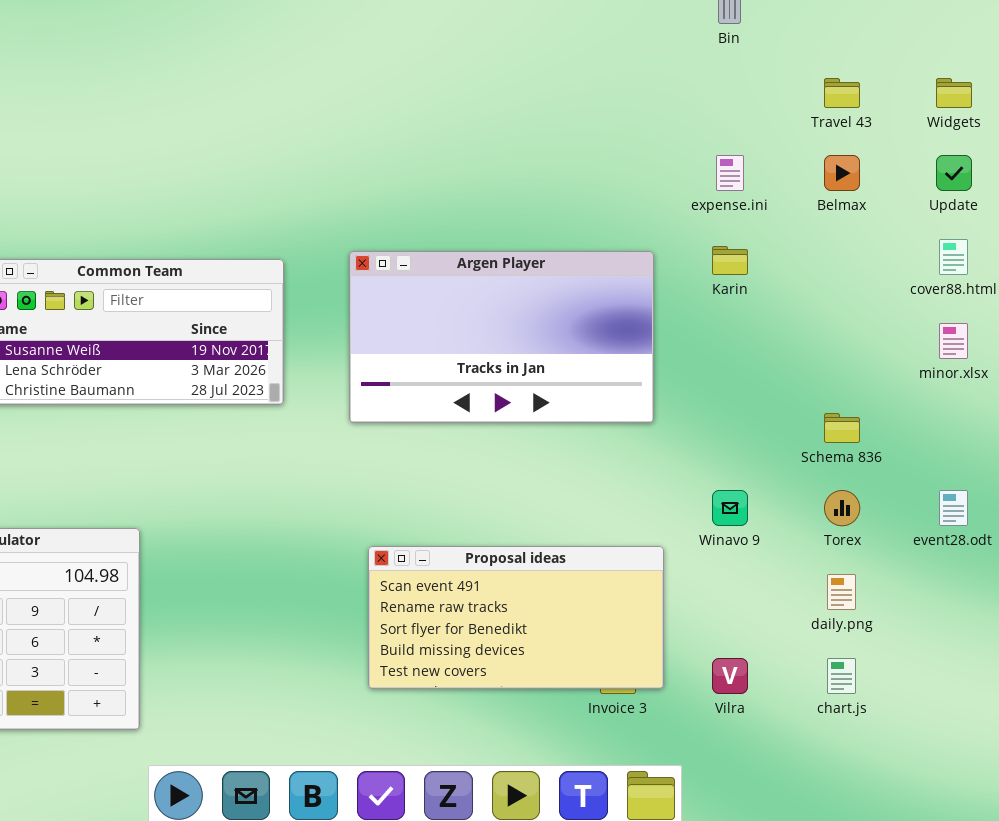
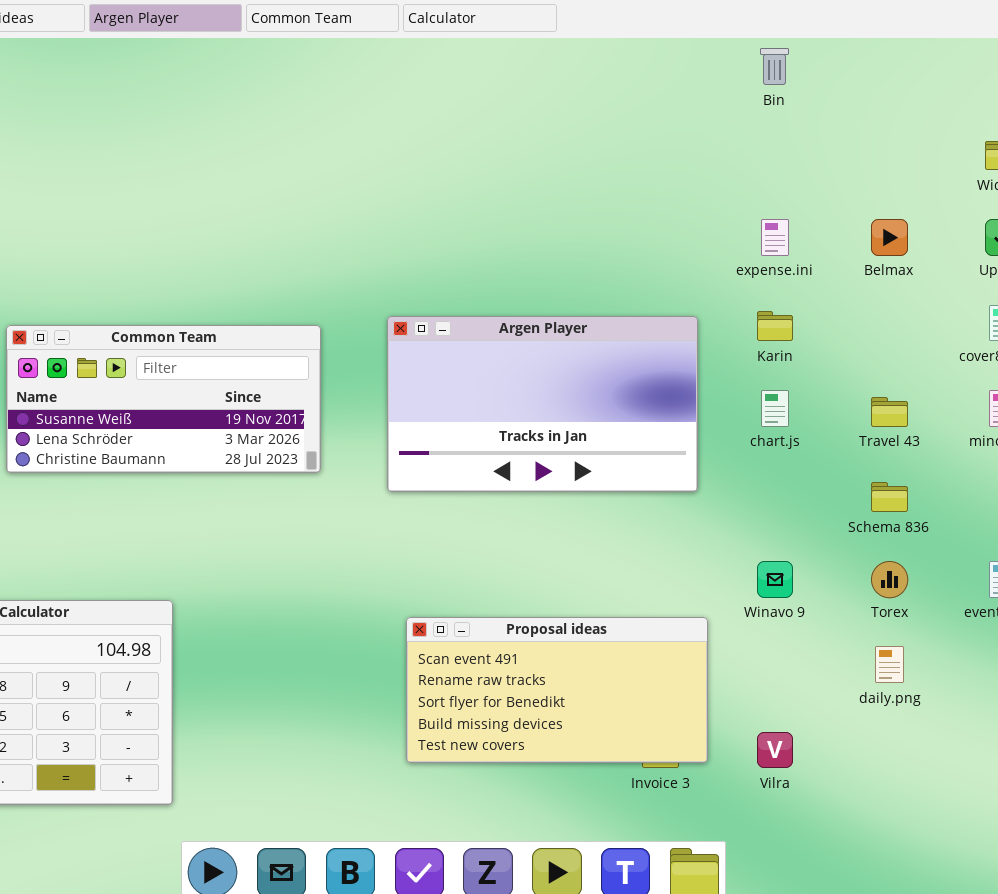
Travel 43: [824,78,860,108] -> [871,397,908,427], moved
chart.js: [827,658,856,694] -> [761,390,789,427], moved

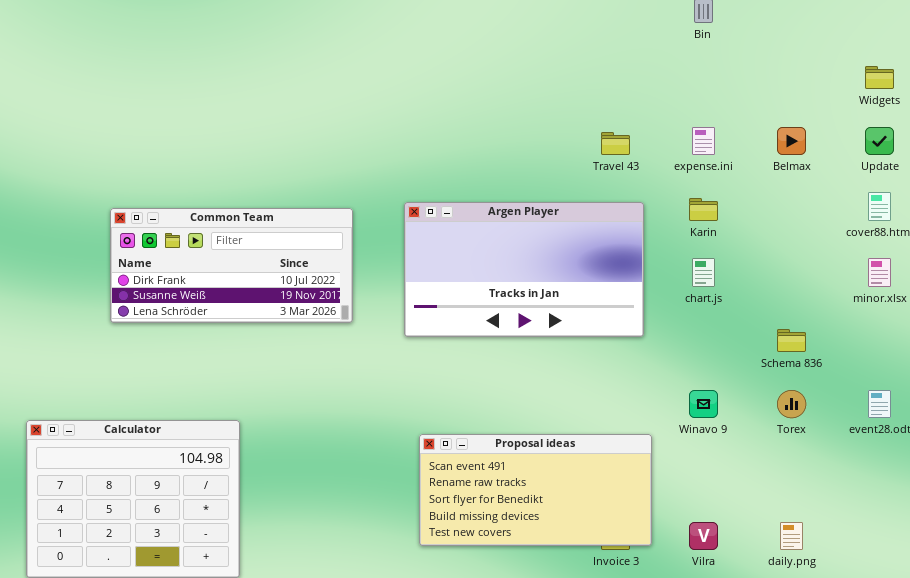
Common Team: [6,325,321,473] -> [110,208,353,323], scrolled up 1 row
Travel 43: [871,397,908,427] -> [601,132,630,155], moved
daily.png: [875,646,904,683] -> [780,522,803,550], moved

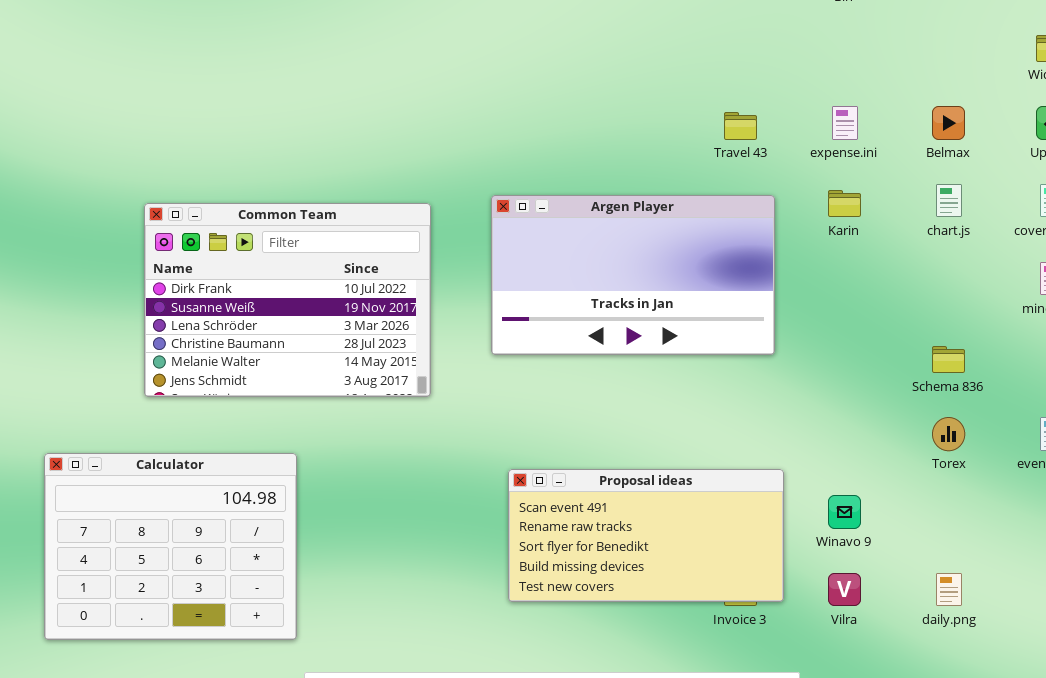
Common Team: [110,208,353,323] -> [144,203,431,397], resized
chart.js: [692,258,715,287] -> [936,184,962,217], moved
Winavo 9: [689,390,718,418] -> [828,495,861,529], moved

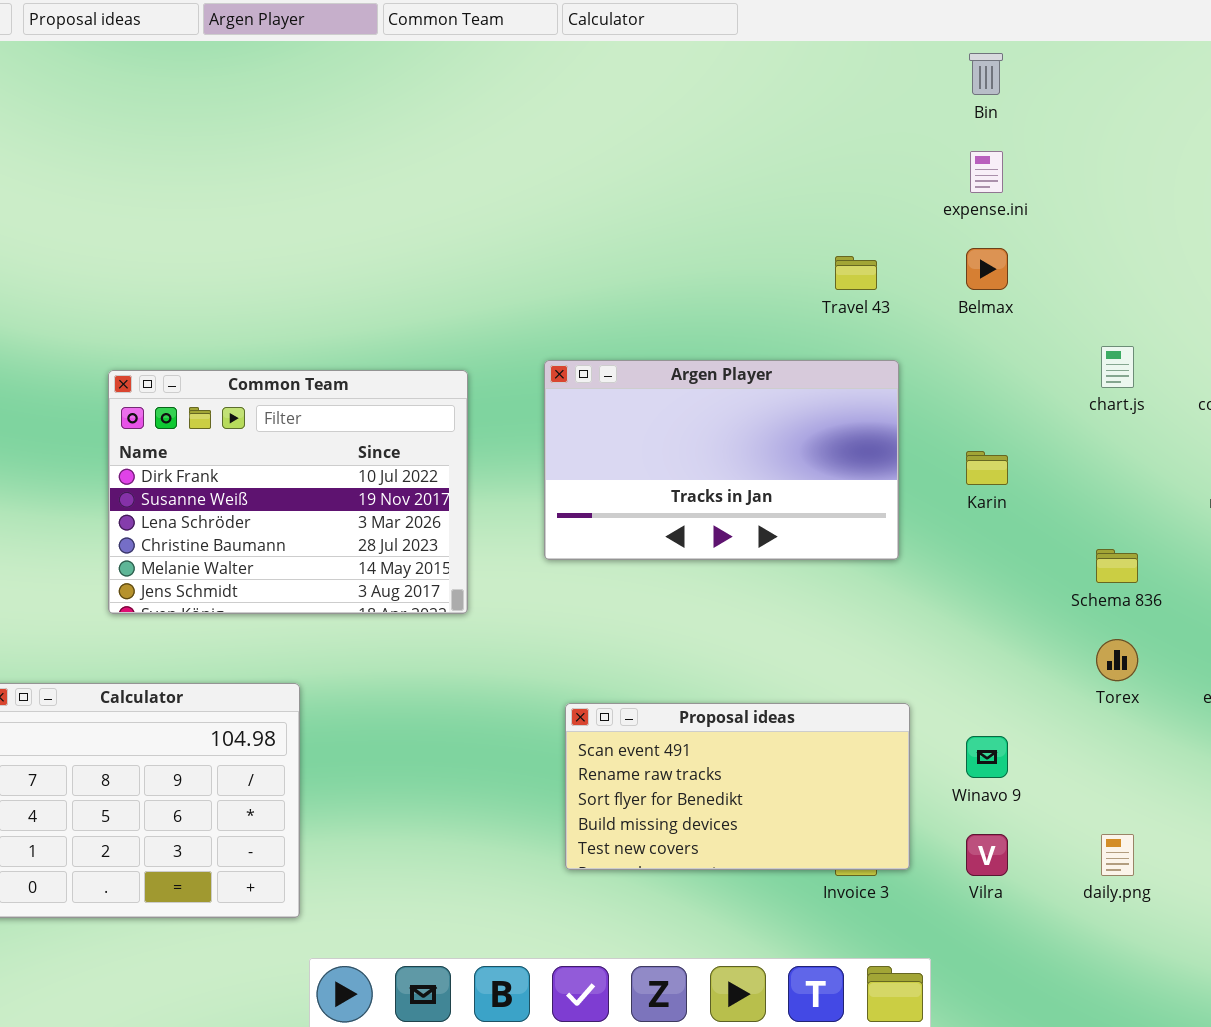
expense.ini: [832,106,858,140] -> [970,151,1003,193], moved
Belmax: [932,106,965,140] -> [966,248,1008,290], moved
Karin: [828,190,861,217] -> [966,451,1008,485], moved

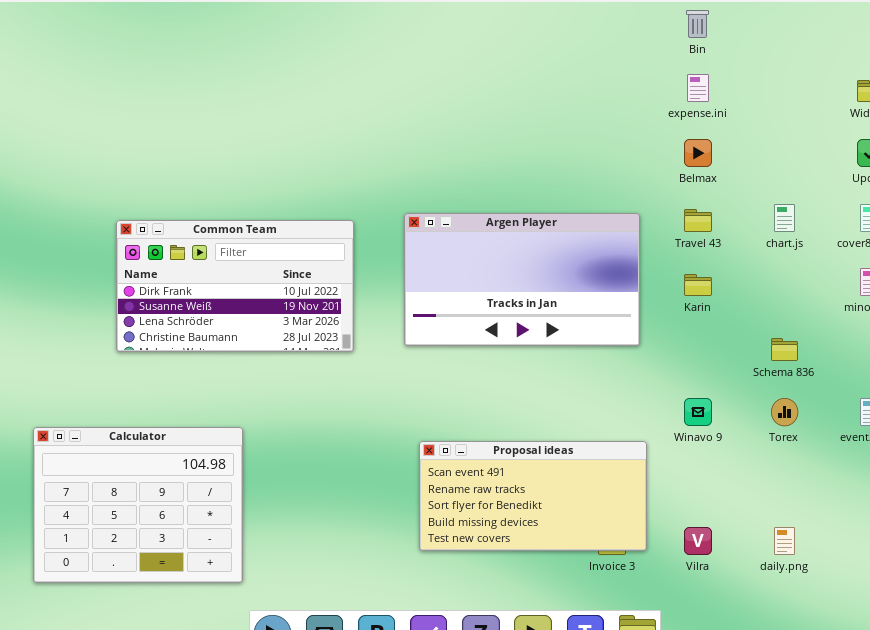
Travel 43: [835,256,877,290] -> [684,209,712,232], moved
Common Team: [108,370,468,614] -> [116,220,354,352], resized
Winavo 9: [966,736,1008,778] -> [684,398,712,426], moved

